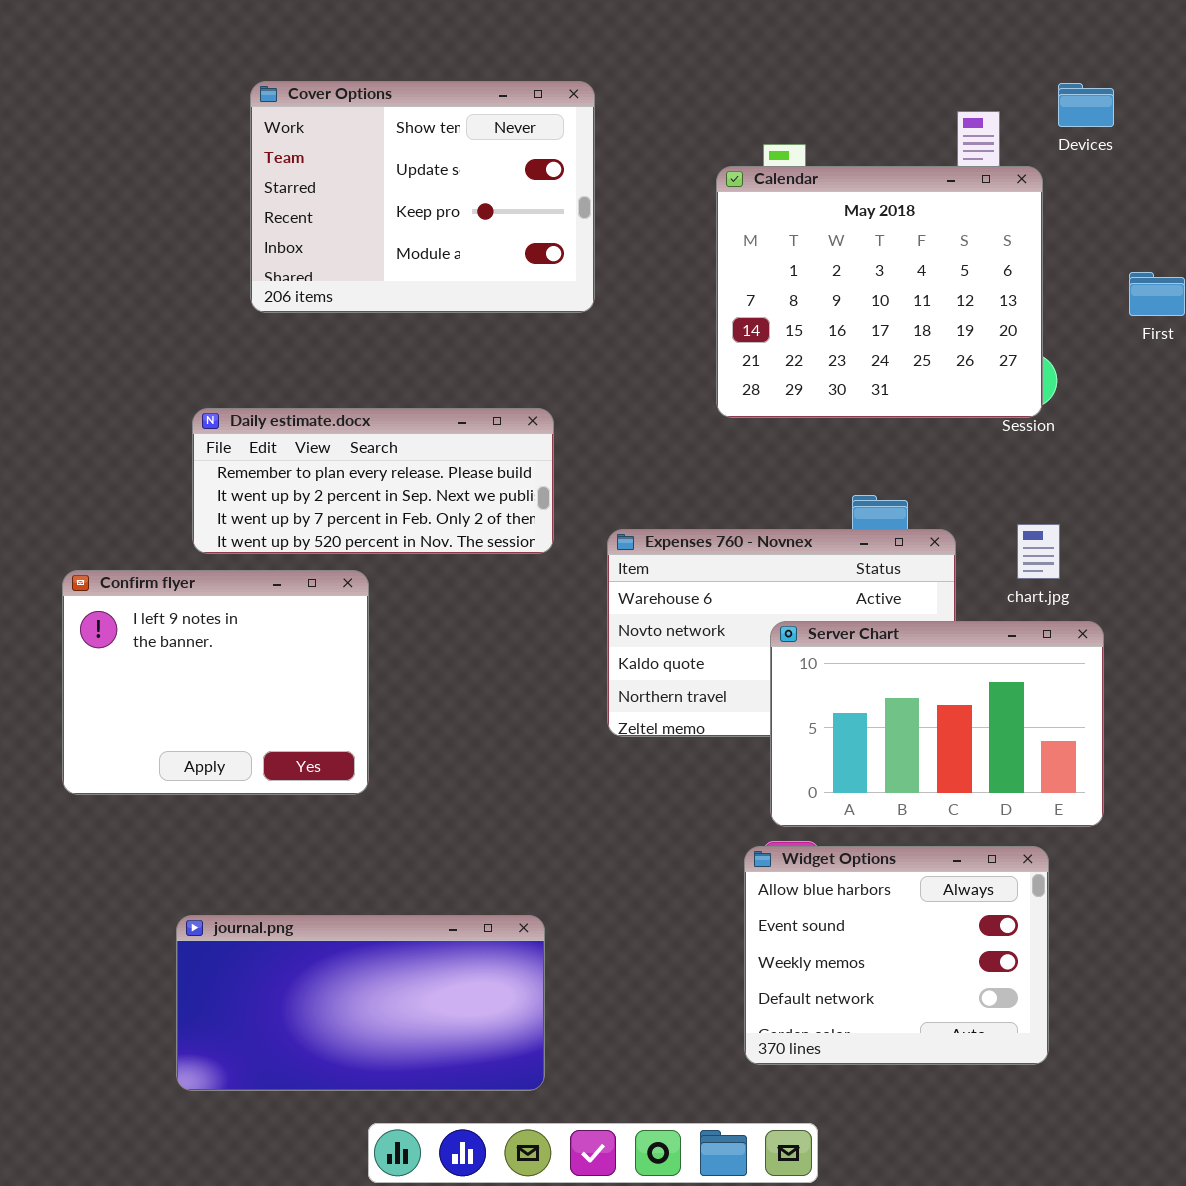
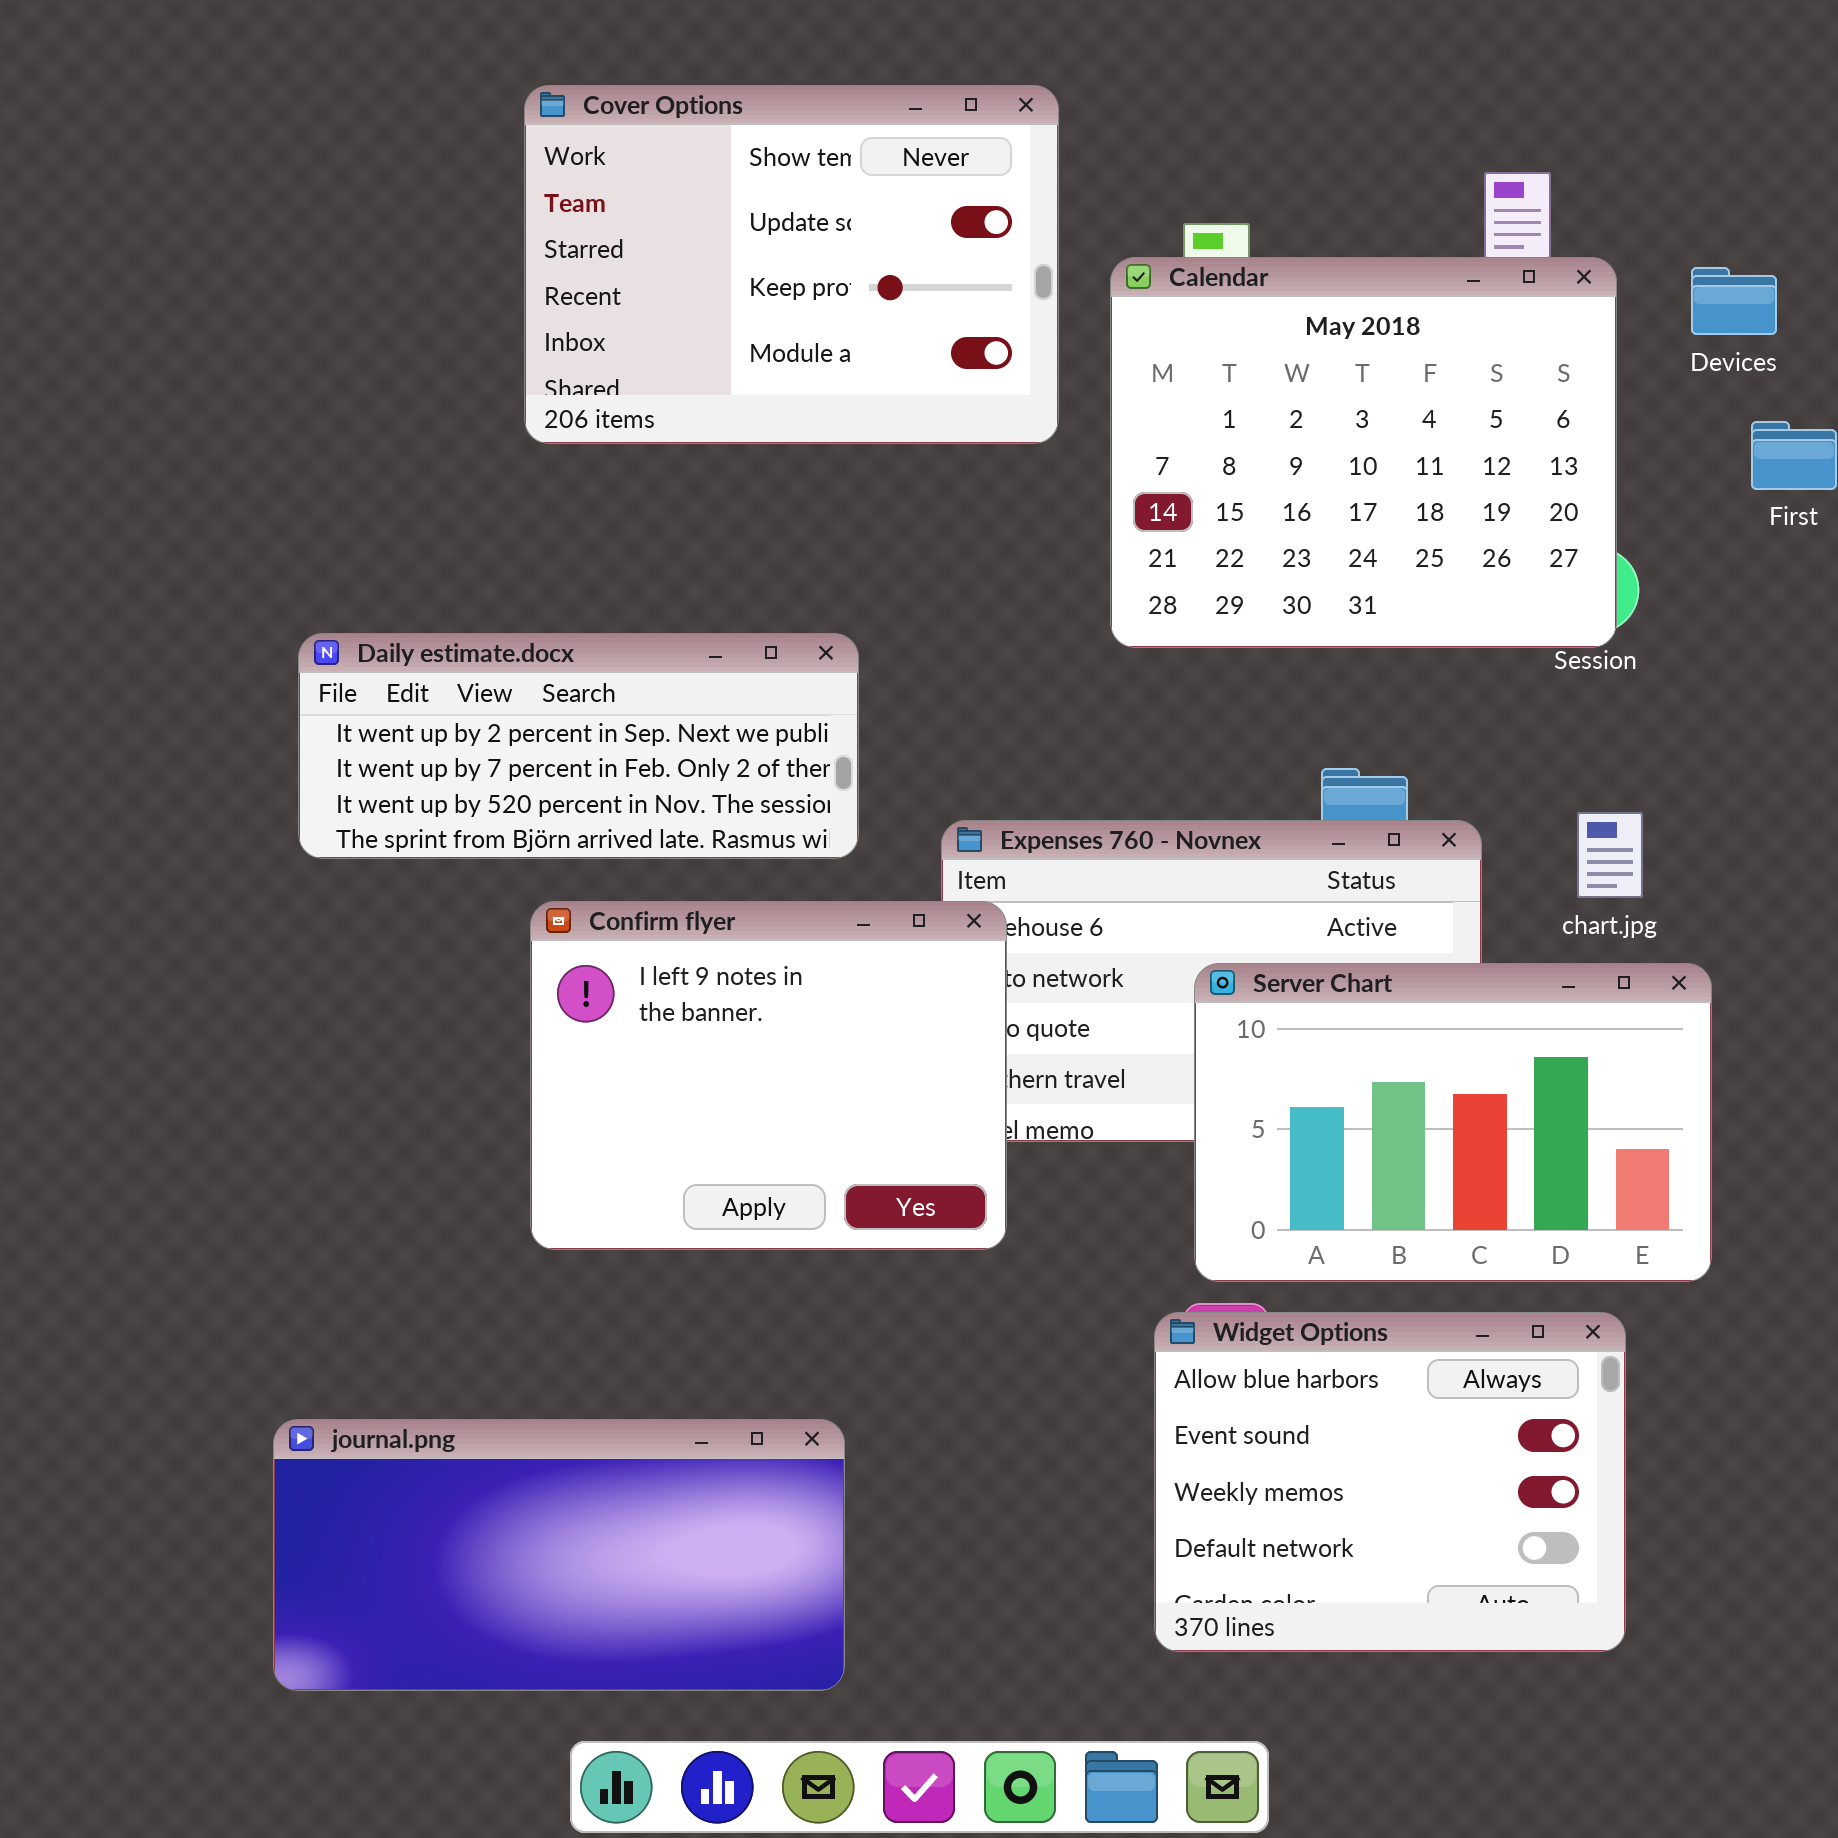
Cover Options: [250,81,595,313] -> [524,85,1059,444], moved
Devices: [1058,83,1114,127] -> [1691,267,1777,335], moved
Daily estimate.docx: [192,408,554,554] -> [298,633,859,859], scrolled down 1 row
Confirm flyer: [62,570,369,795] -> [530,901,1007,1250], moved

